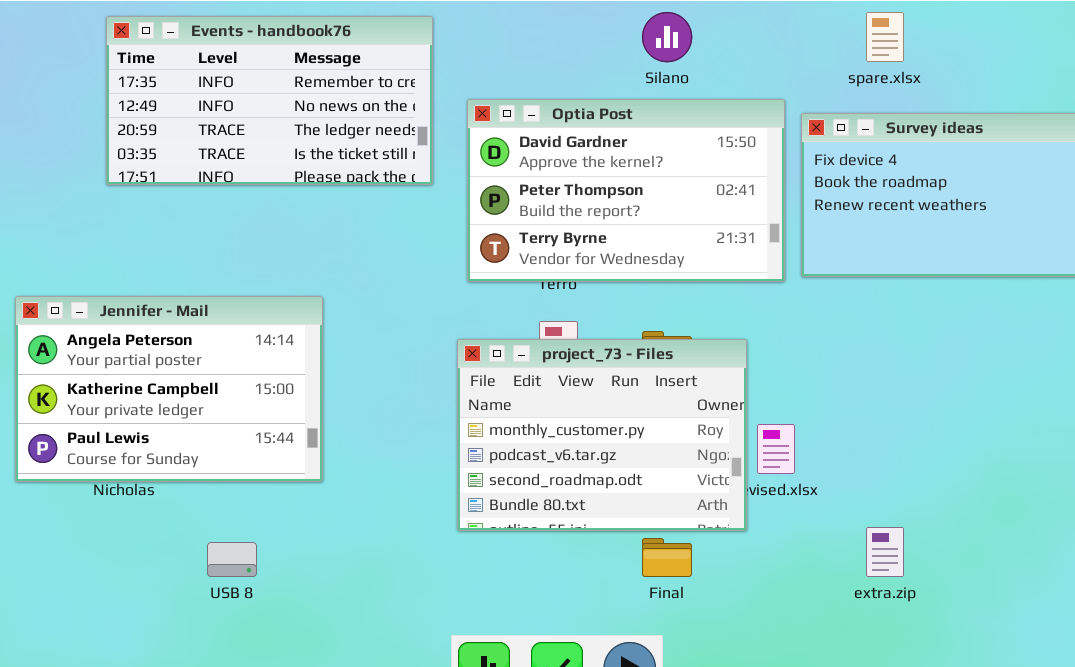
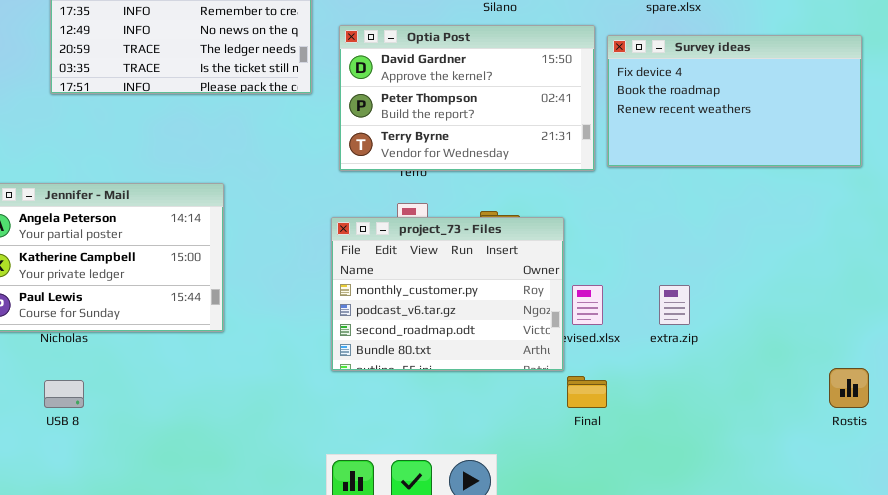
extra.zip: [866,527,904,577] -> [659,285,690,325], moved
Final: [642,538,692,577] -> [567,376,607,408], moved
USB 8: [207,542,257,577] -> [44,380,84,408], moved

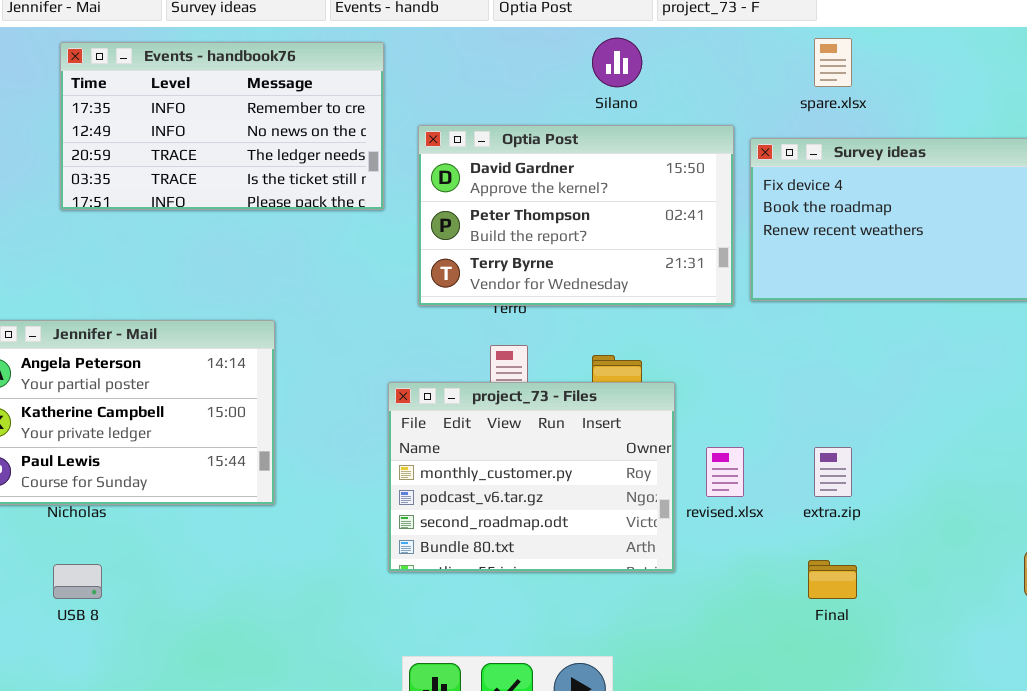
project_73 - Files: [331,217,564,371] -> [388,382,675,572], moved
Final: [567,376,607,408] -> [808,560,857,599], moved

